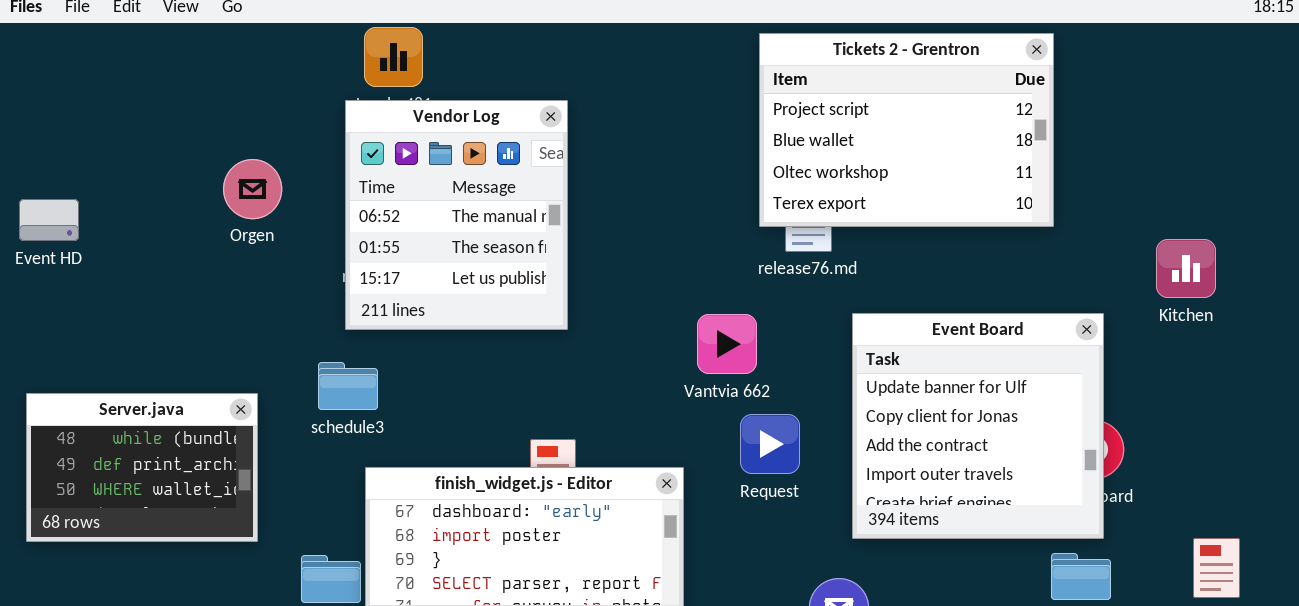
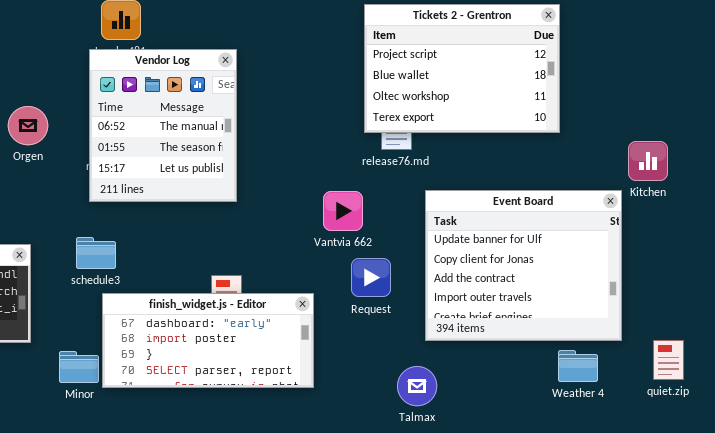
Orgen: [223,159,282,219] -> [8,106,48,145], moved
Event Board: [852,313,1104,539] -> [425,190,622,341], resized
schedule3: [318,362,378,410] -> [76,237,116,269], moved

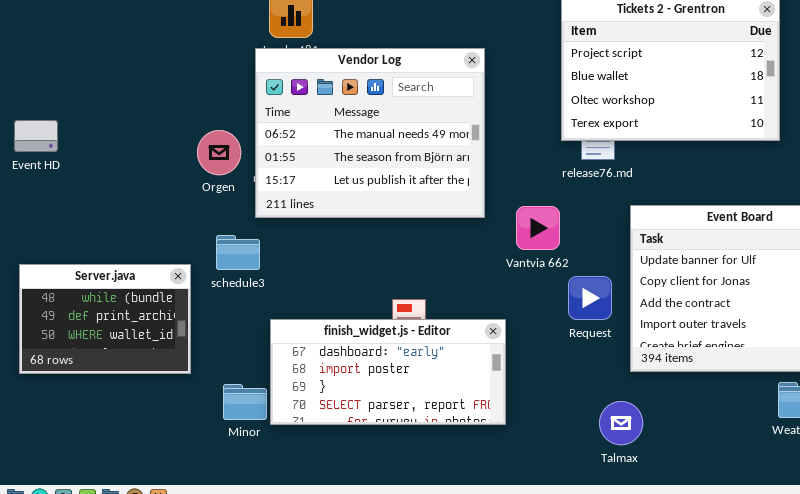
Vendor Log: [89,49,237,202] -> [255,48,485,218], resized
Orgen: [8,106,48,145] -> [197,130,241,175], moved
schedule3: [76,237,116,269] -> [216,235,260,270], moved
Request: [351,258,391,297] -> [568,276,612,320], moved

